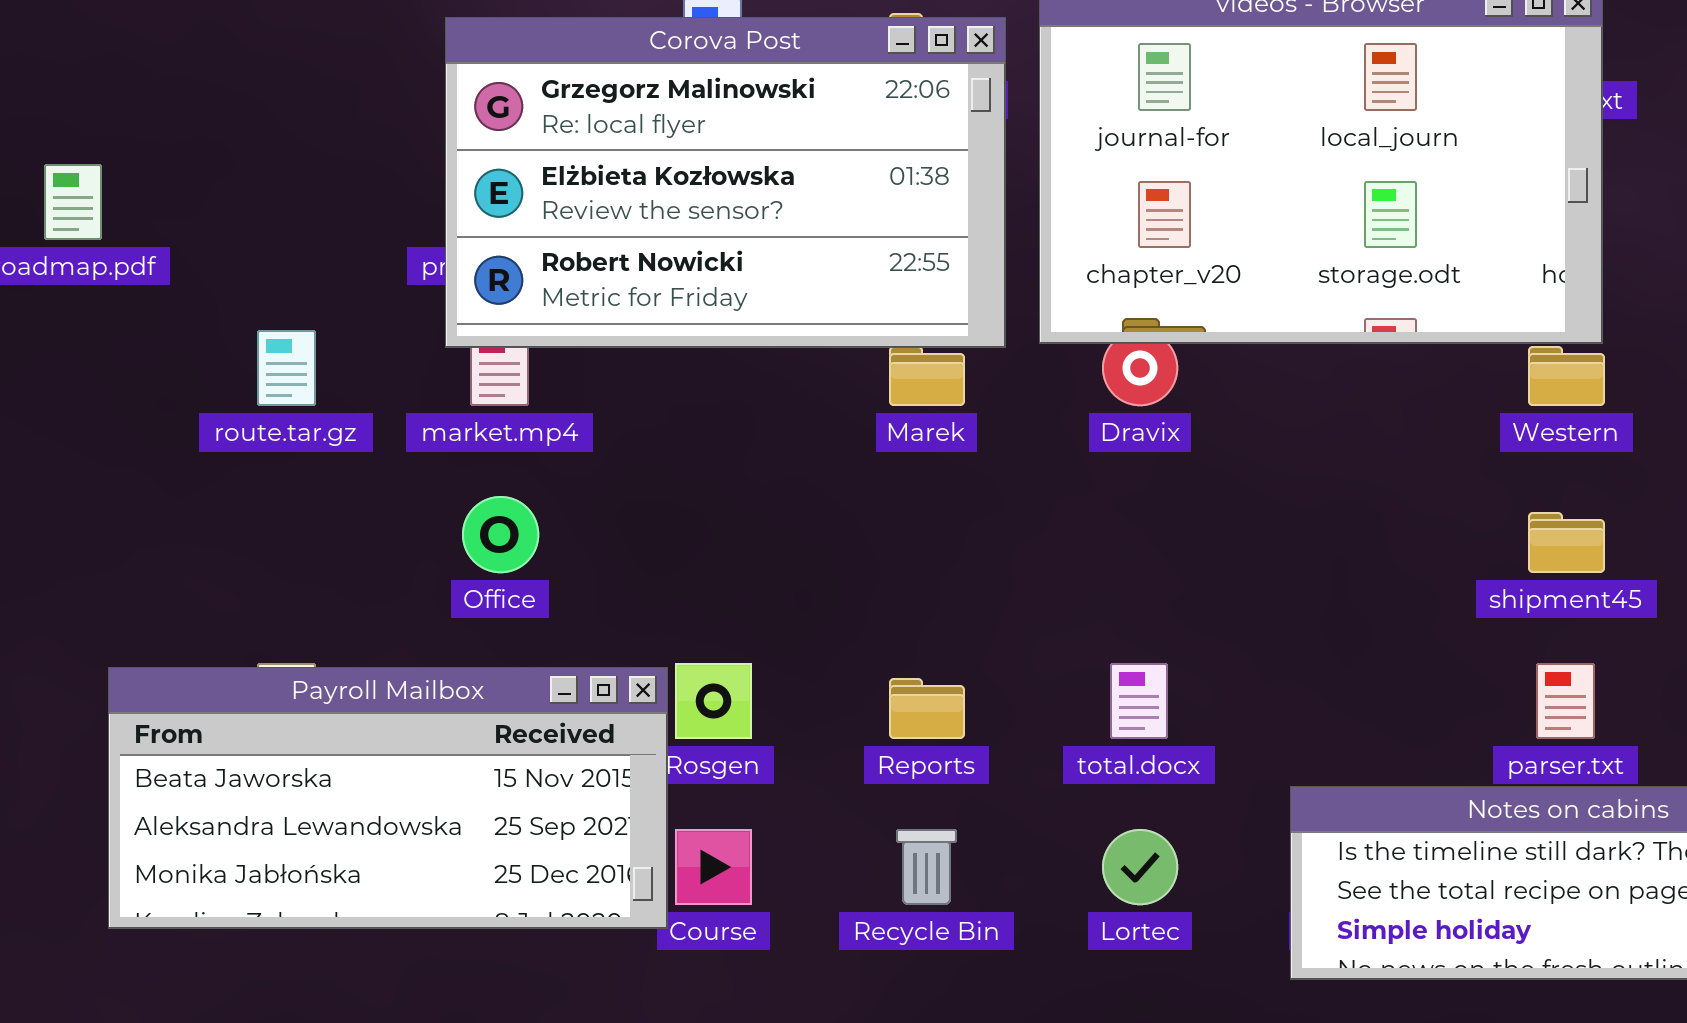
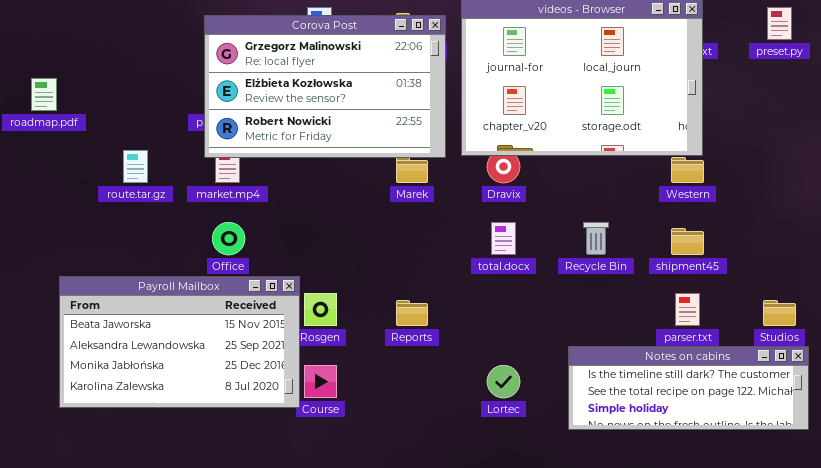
total.docx: [1110,663,1168,739] -> [491,222,516,255], moved
Payroll Mailbox: [108,667,668,929] -> [59,276,300,408], resized
Recycle Bin: [896,829,957,905] -> [583,222,609,255], moved

